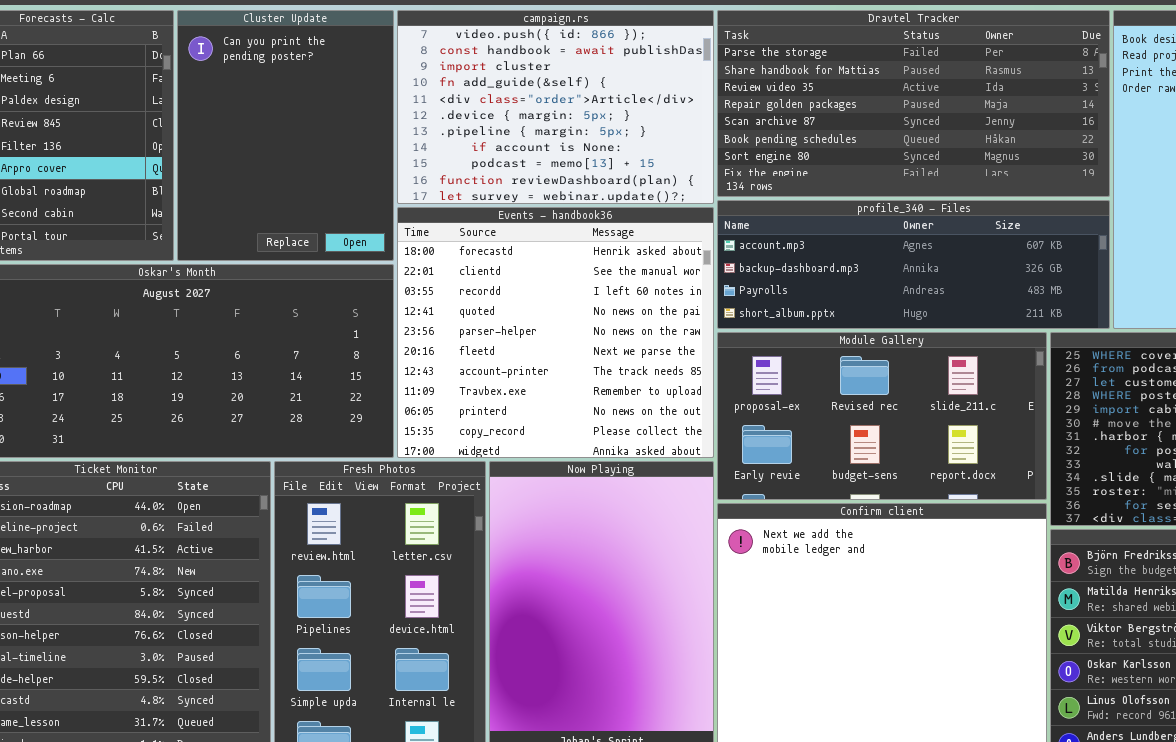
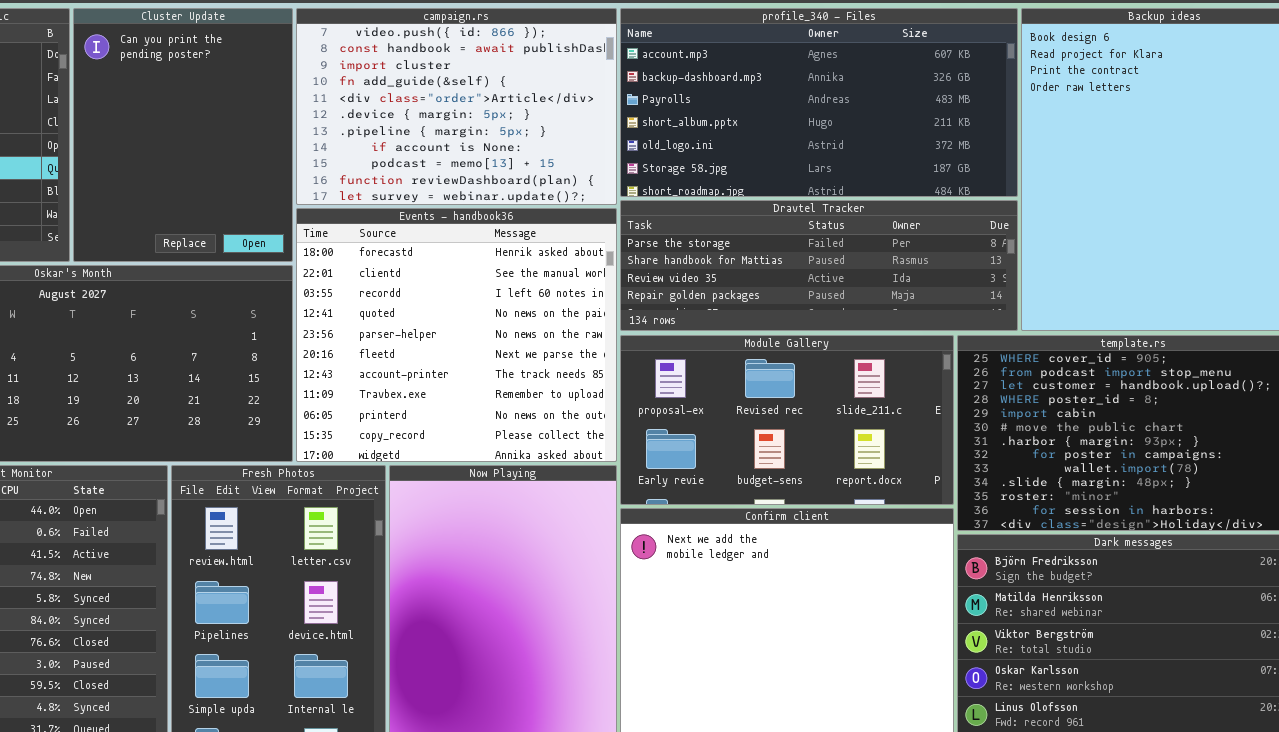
Dravtel Tracker: [717,10,1110,197] -> [620,200,1018,331], moved, resized
profile_340 - Files: [717,200,1110,329] -> [620,8,1018,197], moved, resized

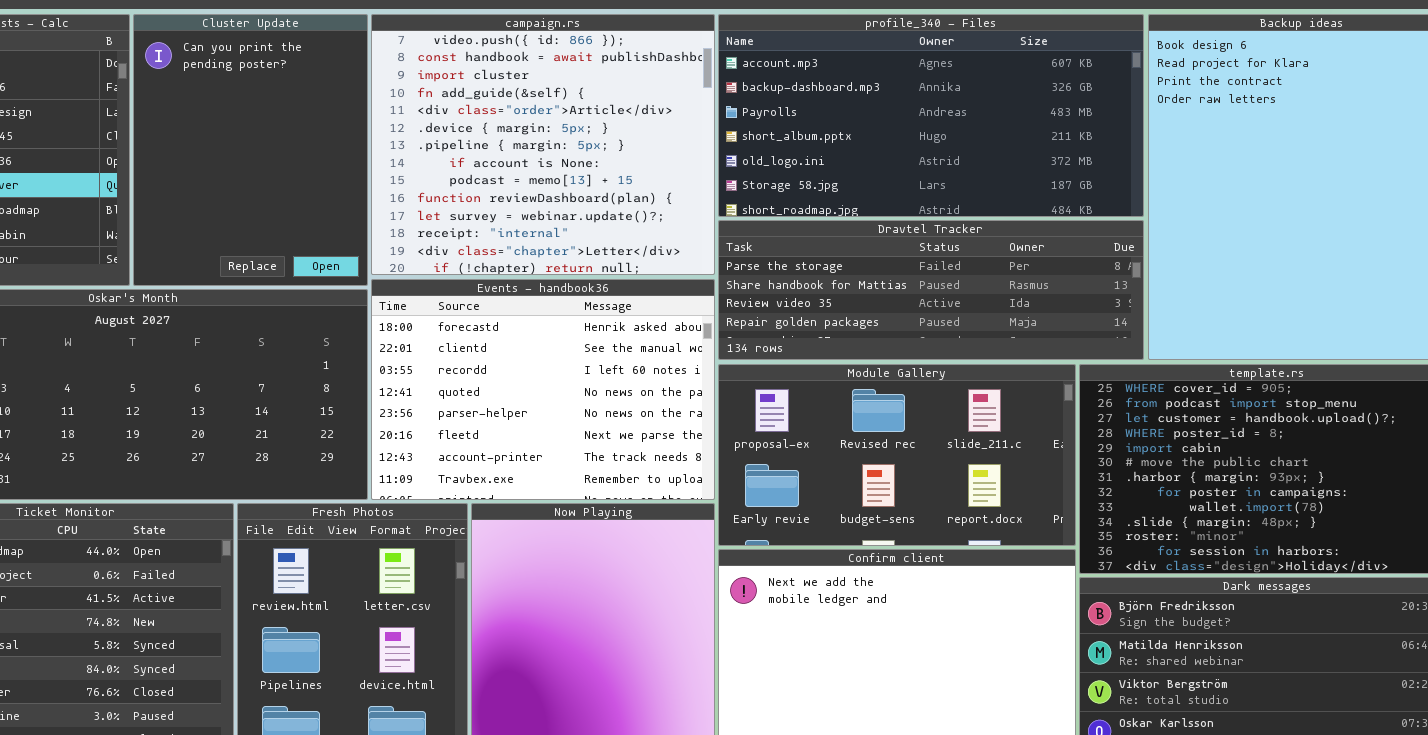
campaign.rs: [296,8,617,205] -> [371,14,715,275], resized
Events - handbook36: [296,208,617,462] -> [371,279,715,500], resized

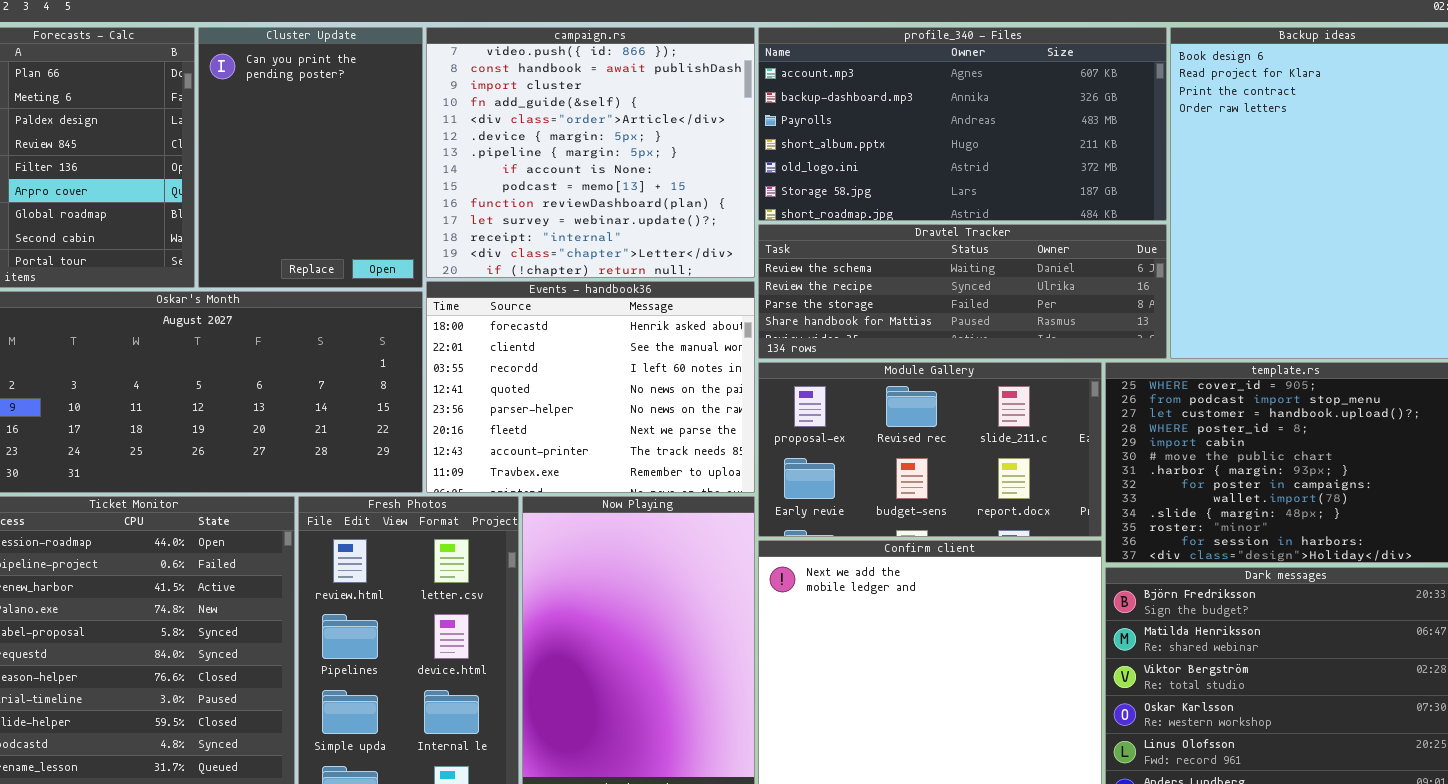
Dravtel Tracker: [718,220,1144,360] -> [758,224,1167,359], scrolled up 2 rows

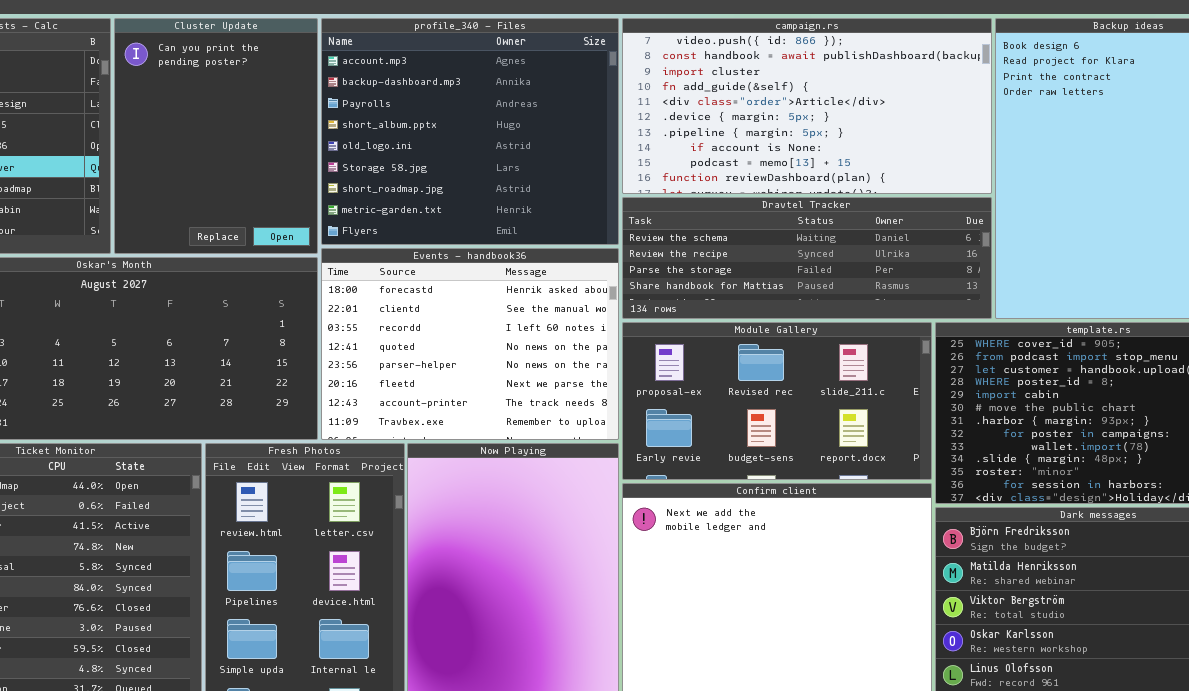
campaign.rs: [426,27,755,278] -> [622,18,992,194], moved, resized
profile_340 - Files: [758,27,1167,221] -> [321,18,619,245], moved, resized

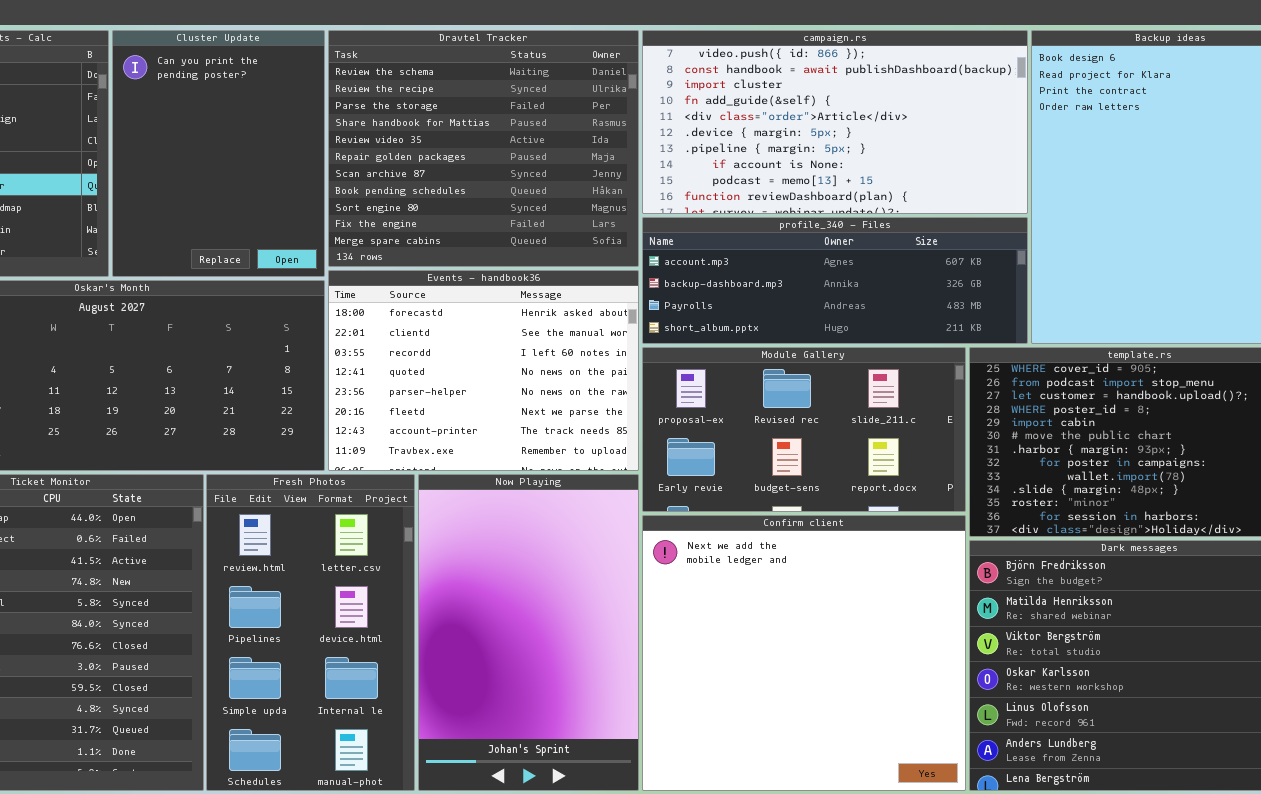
profile_340 - Files: [321,18,619,245] -> [642,217,1028,344], moved, resized
Dravtel Tracker: [622,197,992,319] -> [328,30,639,267], moved, resized

